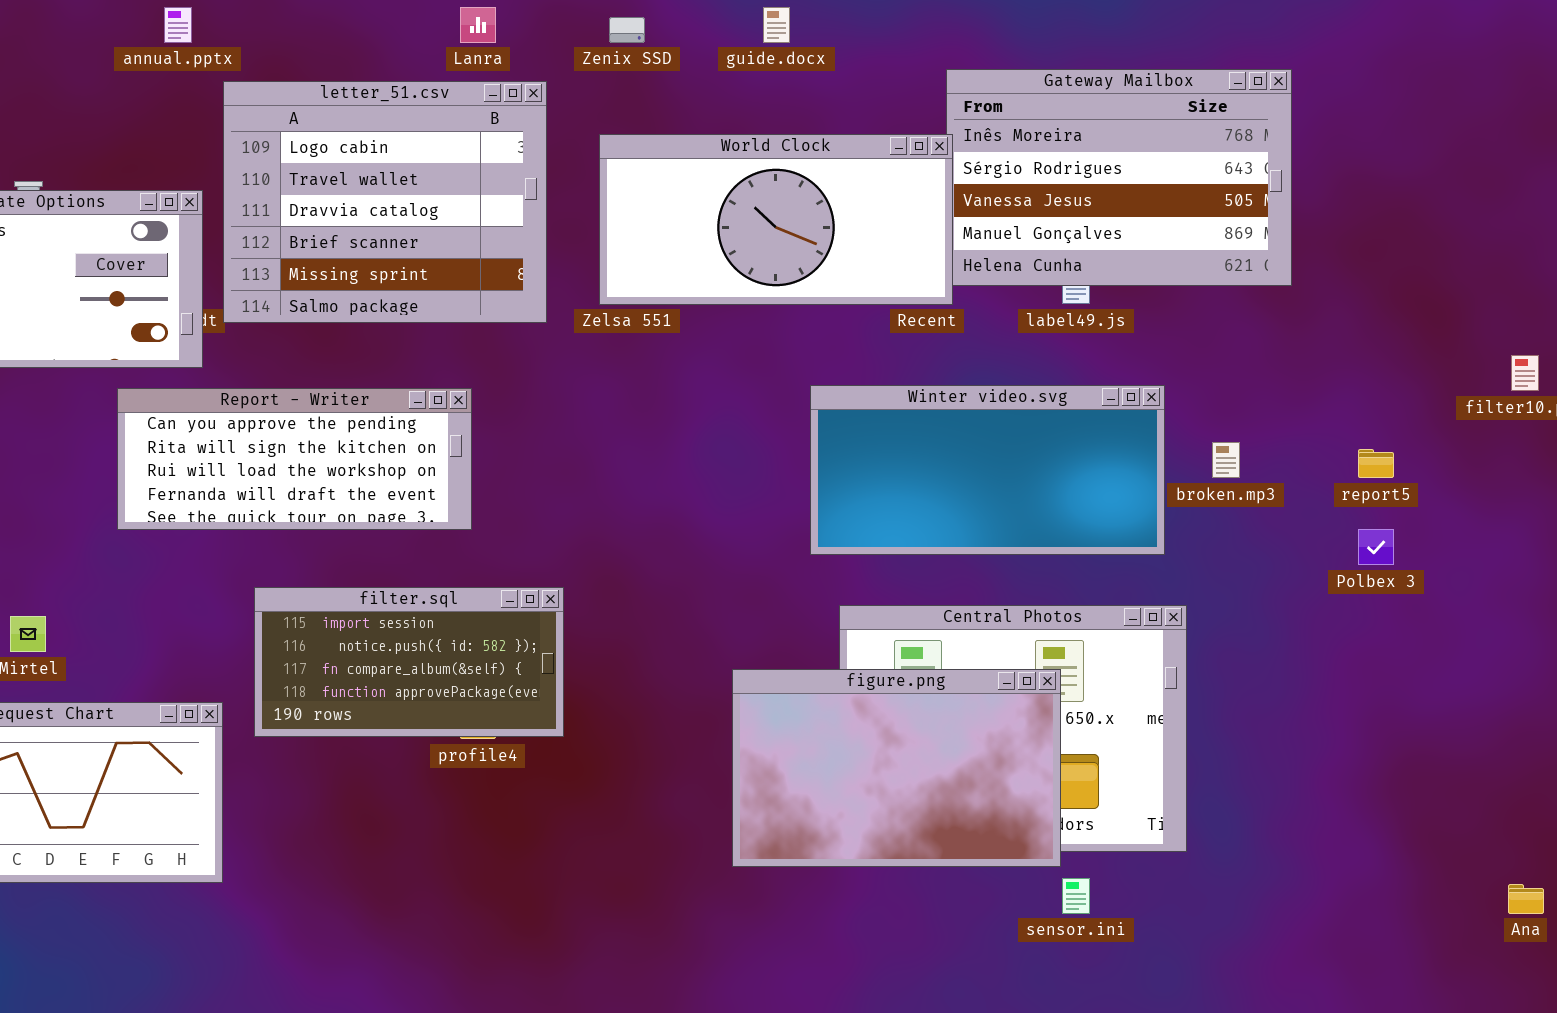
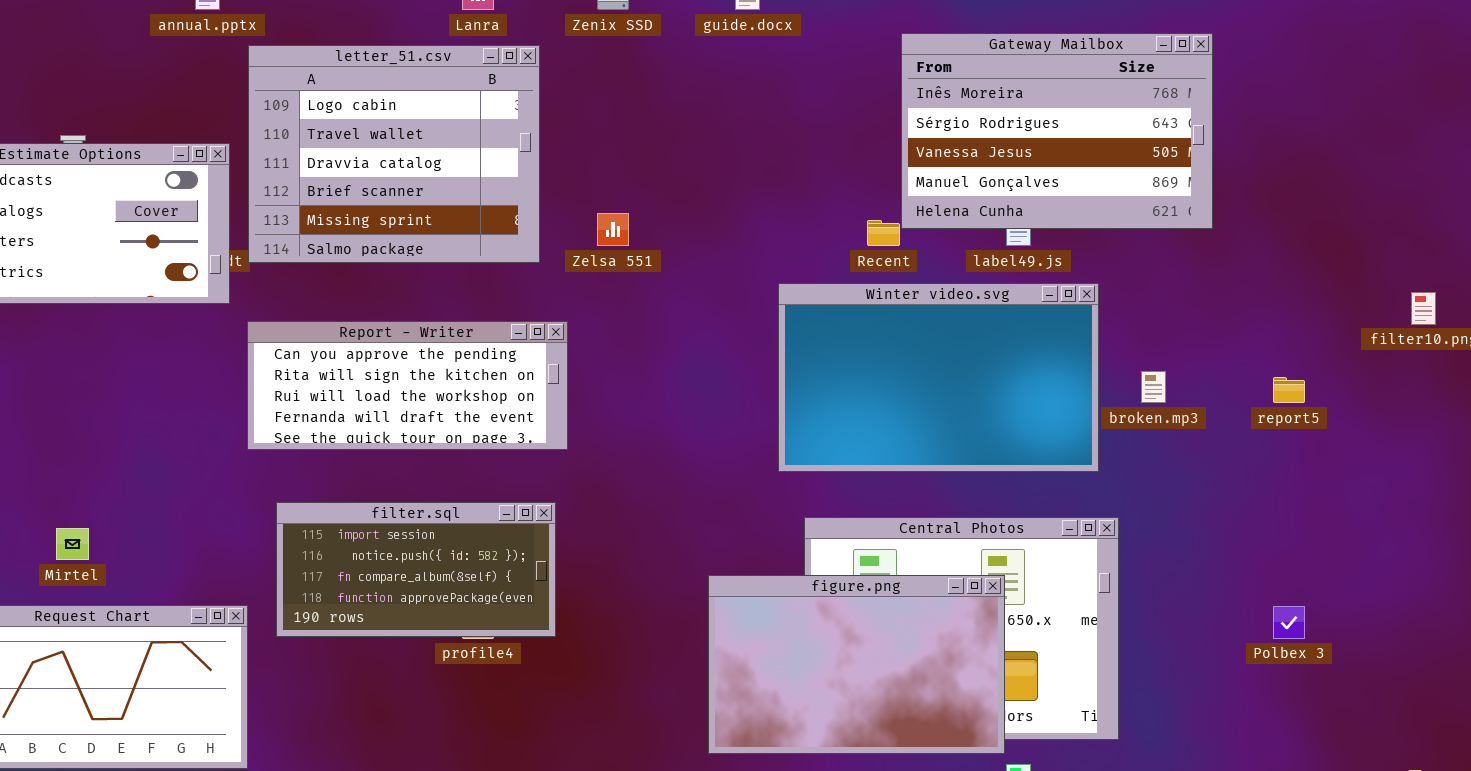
World Clock: [599,134,953,305] -> none, closed
Winter video.svg: [810,385,1165,555] -> [778,283,1099,472], resized
Report - Writer: [117,388,472,530] -> [247,321,568,450], moved
Polbex 3: [1358,529,1394,565] -> [1273,606,1305,639], moved

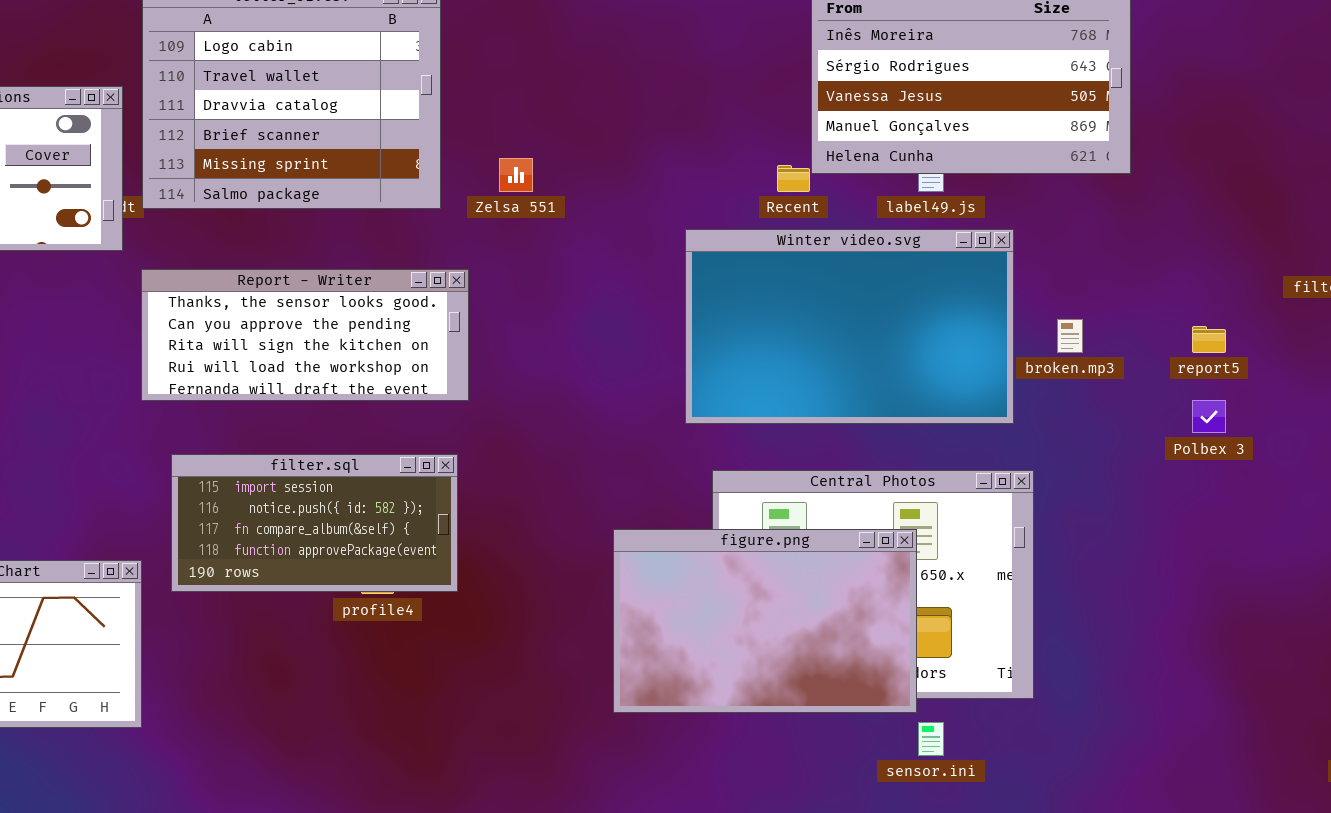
Report - Writer: [247,321,568,450] -> [141,269,469,401], scrolled up 1 row
Polbex 3: [1273,606,1305,639] -> [1192,400,1226,433], moved

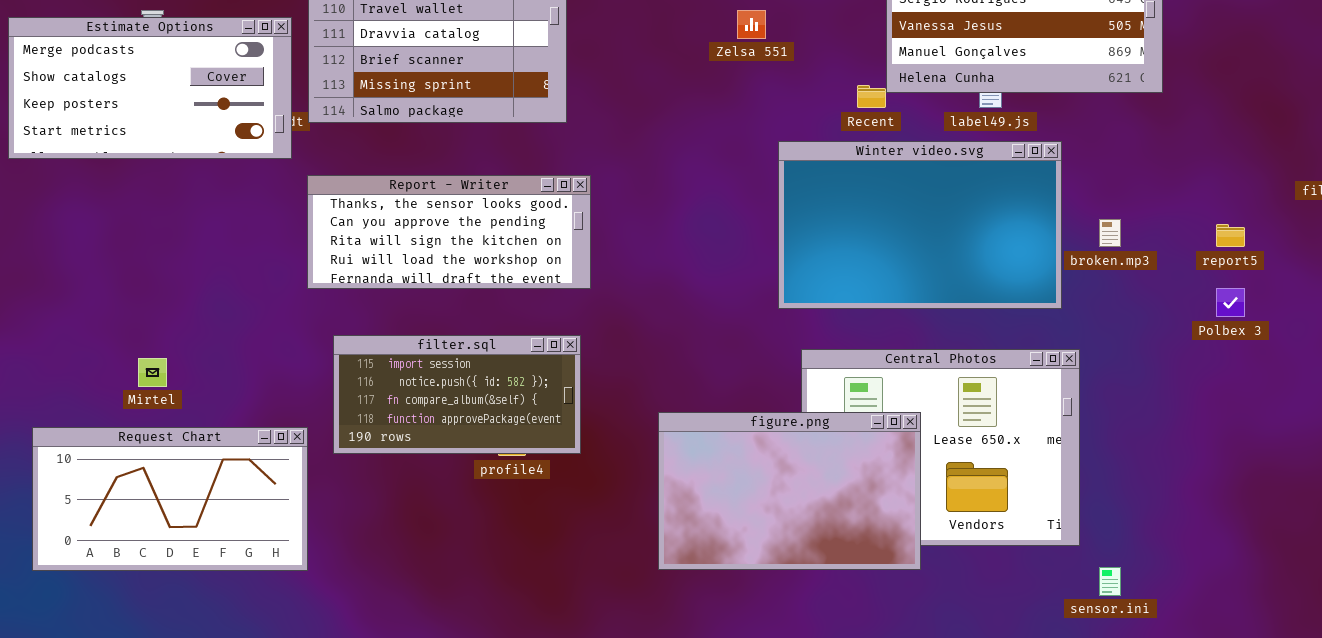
Zelsa 551: [499,158,533,192] -> [737,10,766,39], moved
figure.png: [613,529,917,713] -> [658,412,921,570], moved
sensor.ini: [918,722,944,756] -> [1099,567,1121,596], moved

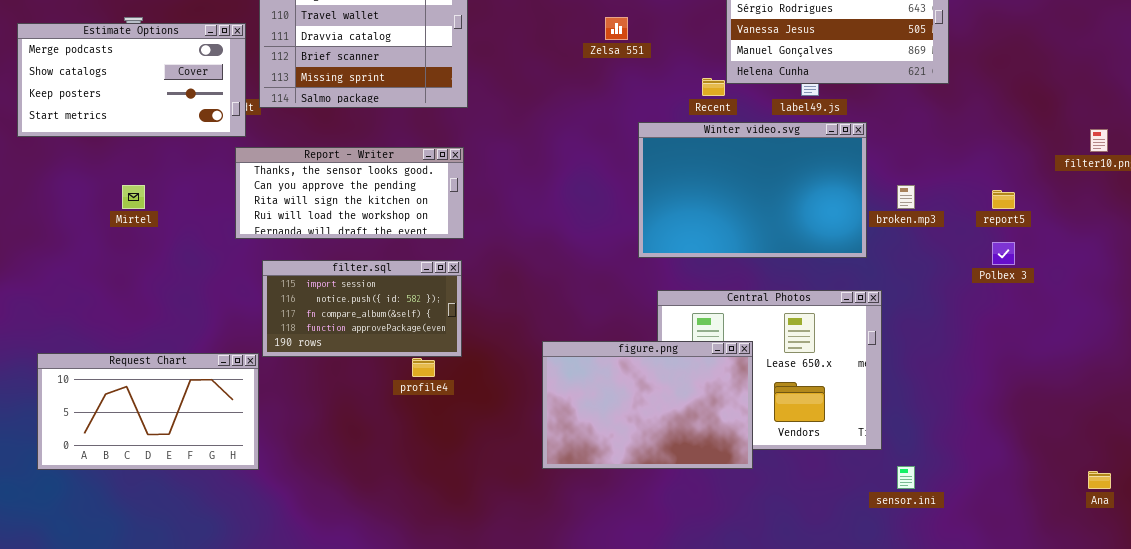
Report - Writer: [307,175,591,289] -> [235,147,464,239], moved
filter.sql: [333,335,581,454] -> [262,260,462,357], moved
Mirtel: [138,358,167,387] -> [122,185,145,209], moved

